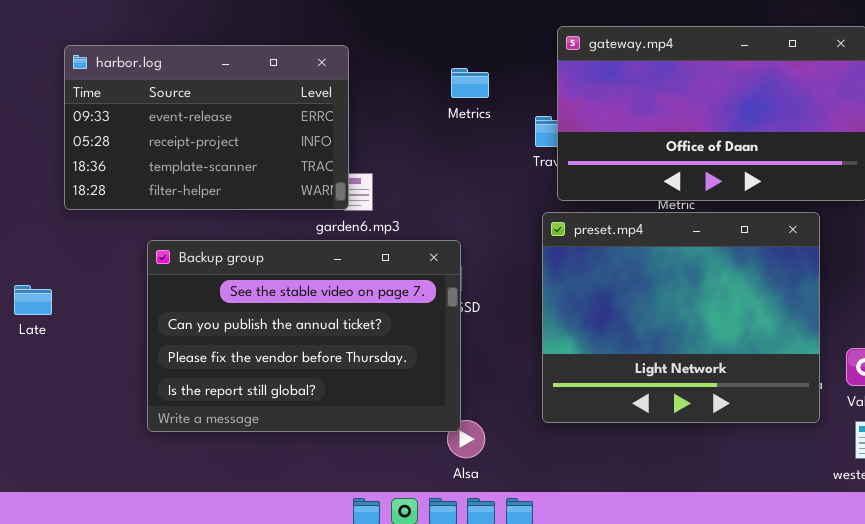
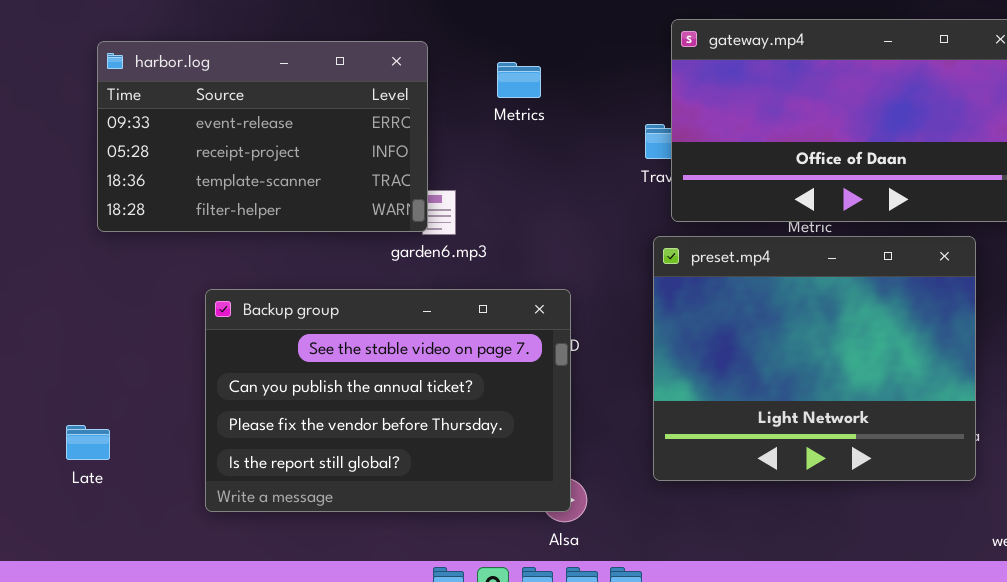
Metrics: [451,68,489,98] -> [497,62,541,98], moved
Backup group: [147,240,461,432] -> [205,289,571,512], moved
Late: [14,285,52,315] -> [66,425,110,460], moved

